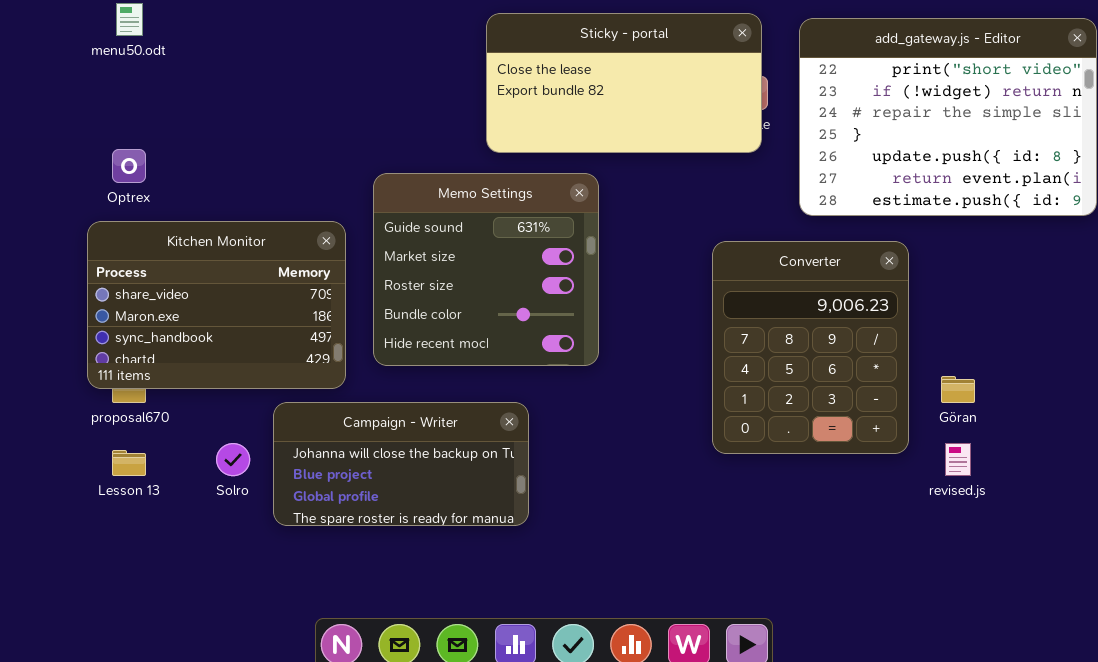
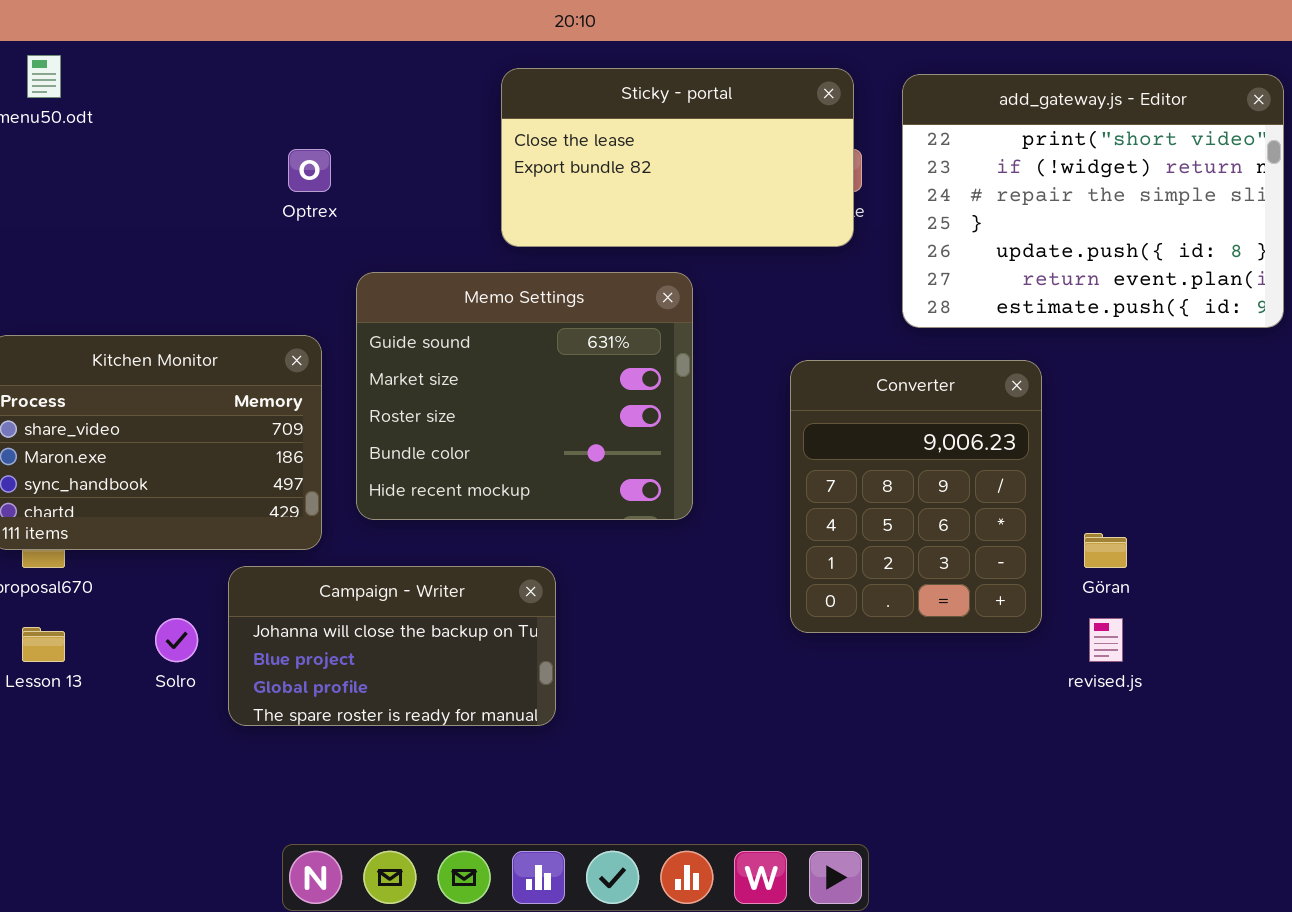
Optrex: [112,149,146,183] -> [288,149,331,192], moved
Memo Settings: [373,173,599,366] -> [356,272,693,520], resized

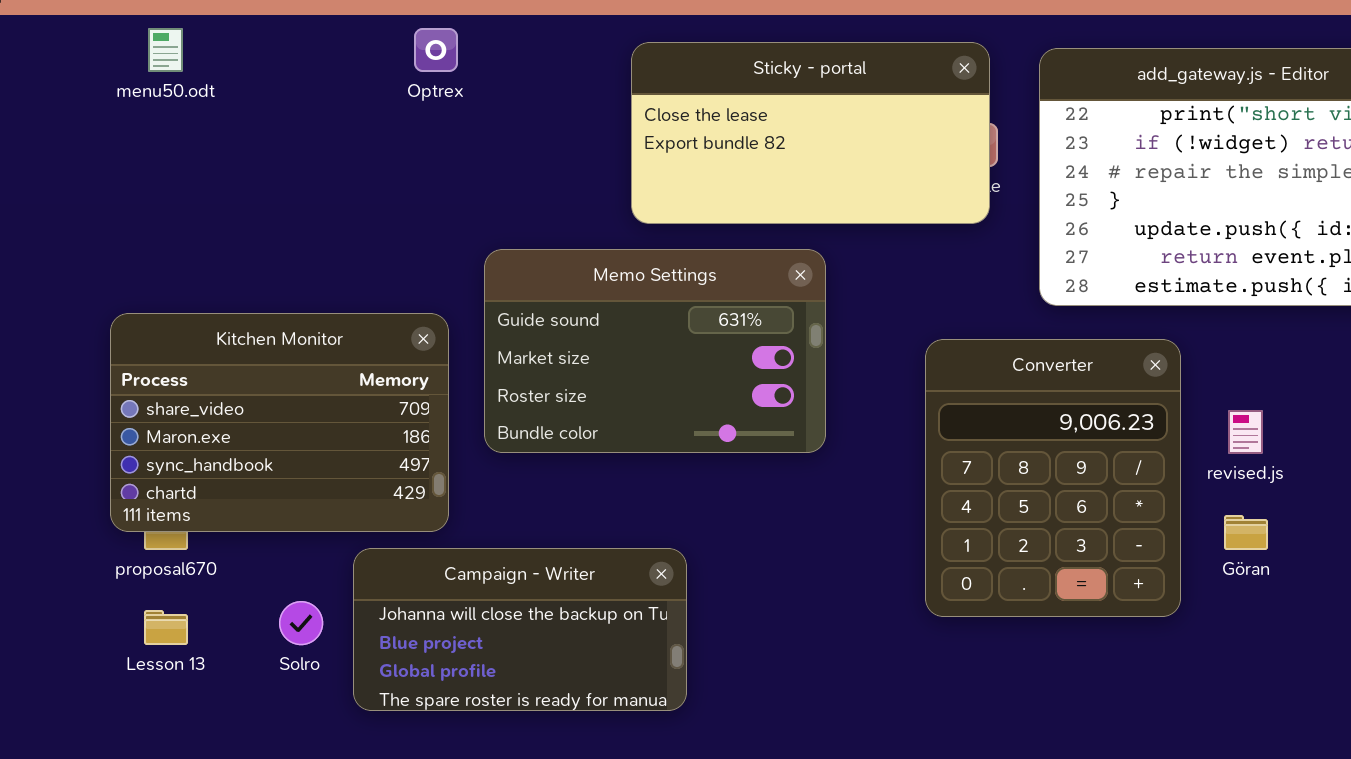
Optrex: [288,149,331,192] -> [414,28,458,72], moved
Memo Settings: [356,272,693,520] -> [484,249,826,453], resized
revised.js: [1089,618,1123,662] -> [1228,410,1263,454], moved

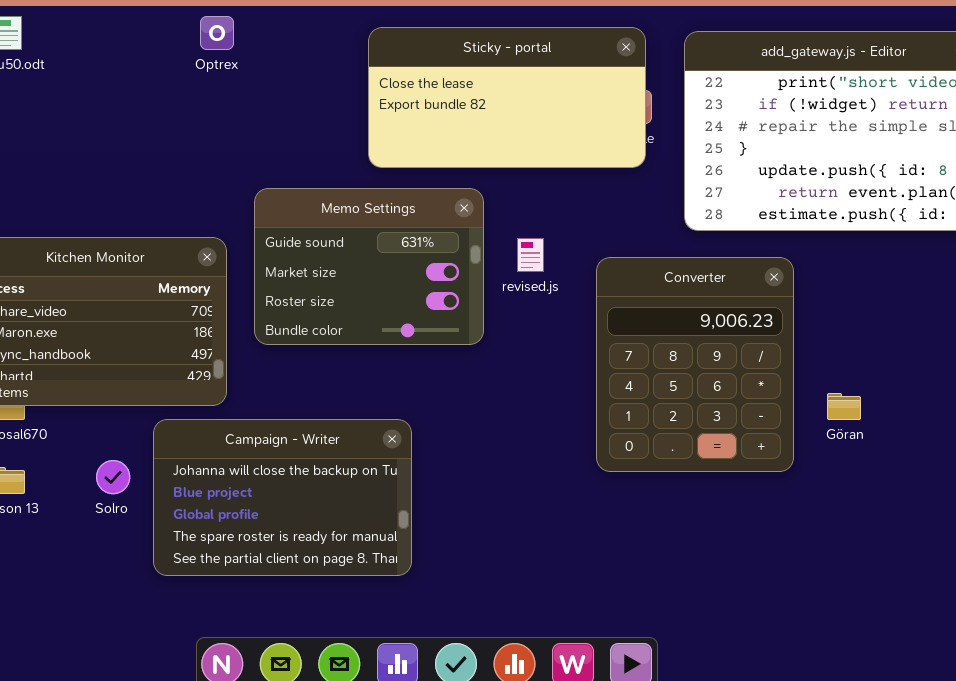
Memo Settings: [484,249,826,453] -> [254,188,484,345], resized
revised.js: [1228,410,1263,454] -> [517,238,544,272], moved
Campaign - Writer: [353,548,687,711] -> [153,419,412,576], resized

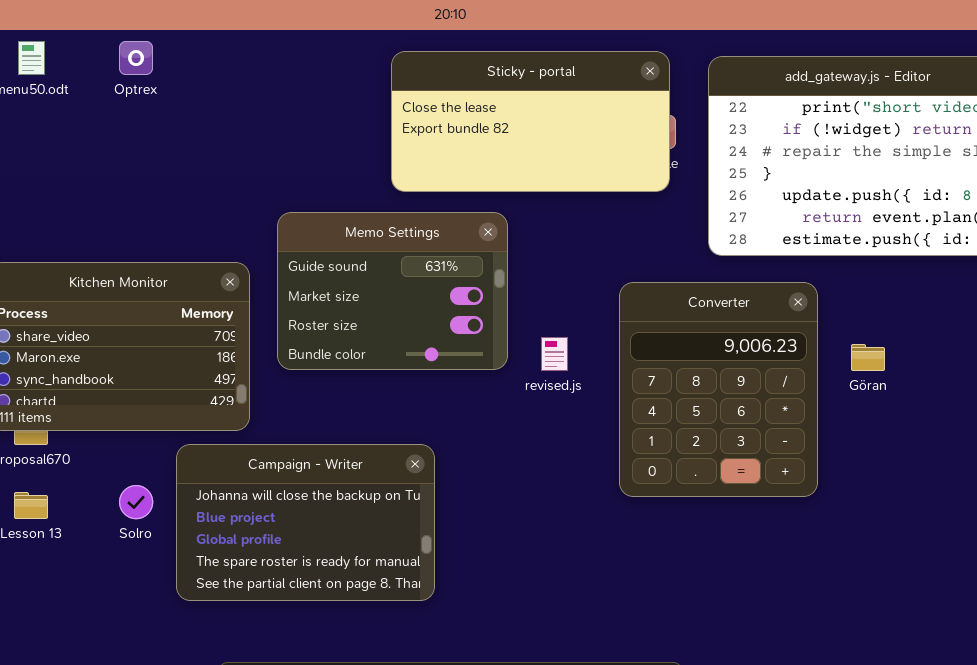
Optrex: [200,16,234,50] -> [119,41,153,75], moved
revised.js: [517,238,544,272] -> [541,337,568,371], moved
Göran: [827,393,861,420] -> [851,344,885,371], moved

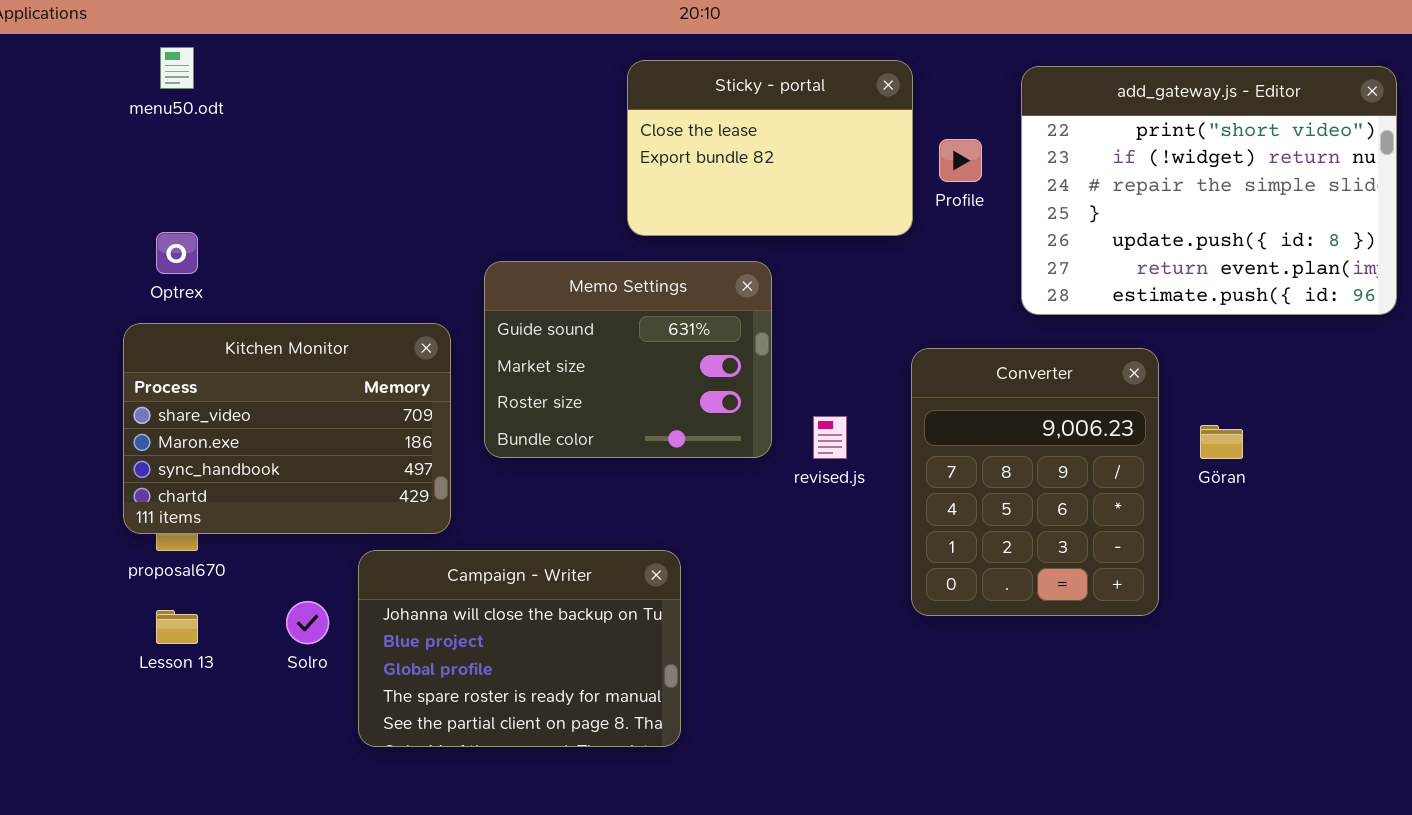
Optrex: [119,41,153,75] -> [156,232,198,274], moved
Sticky - portal: [391,51,670,192] -> [627,60,913,236], resized

